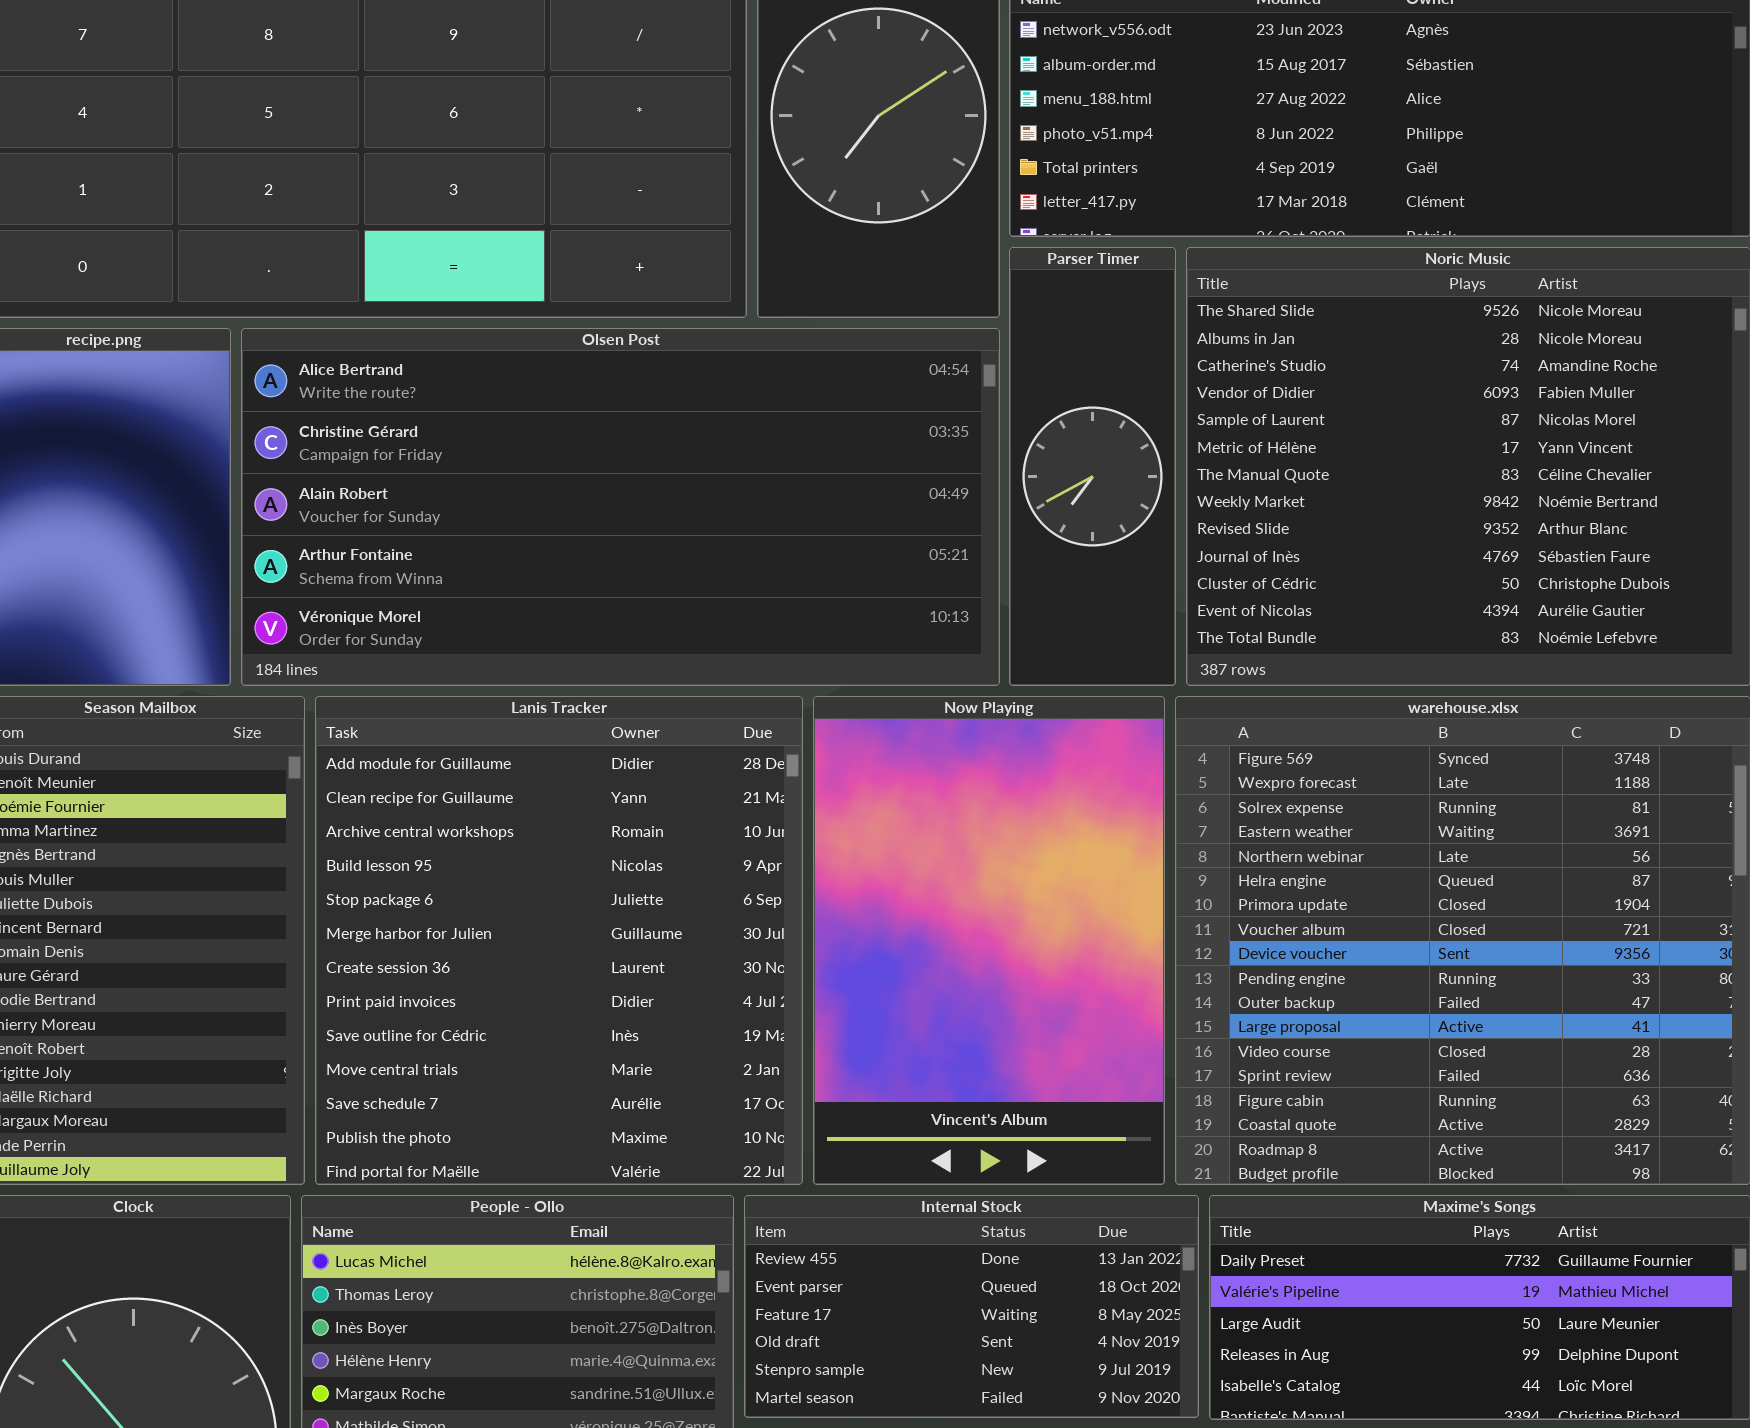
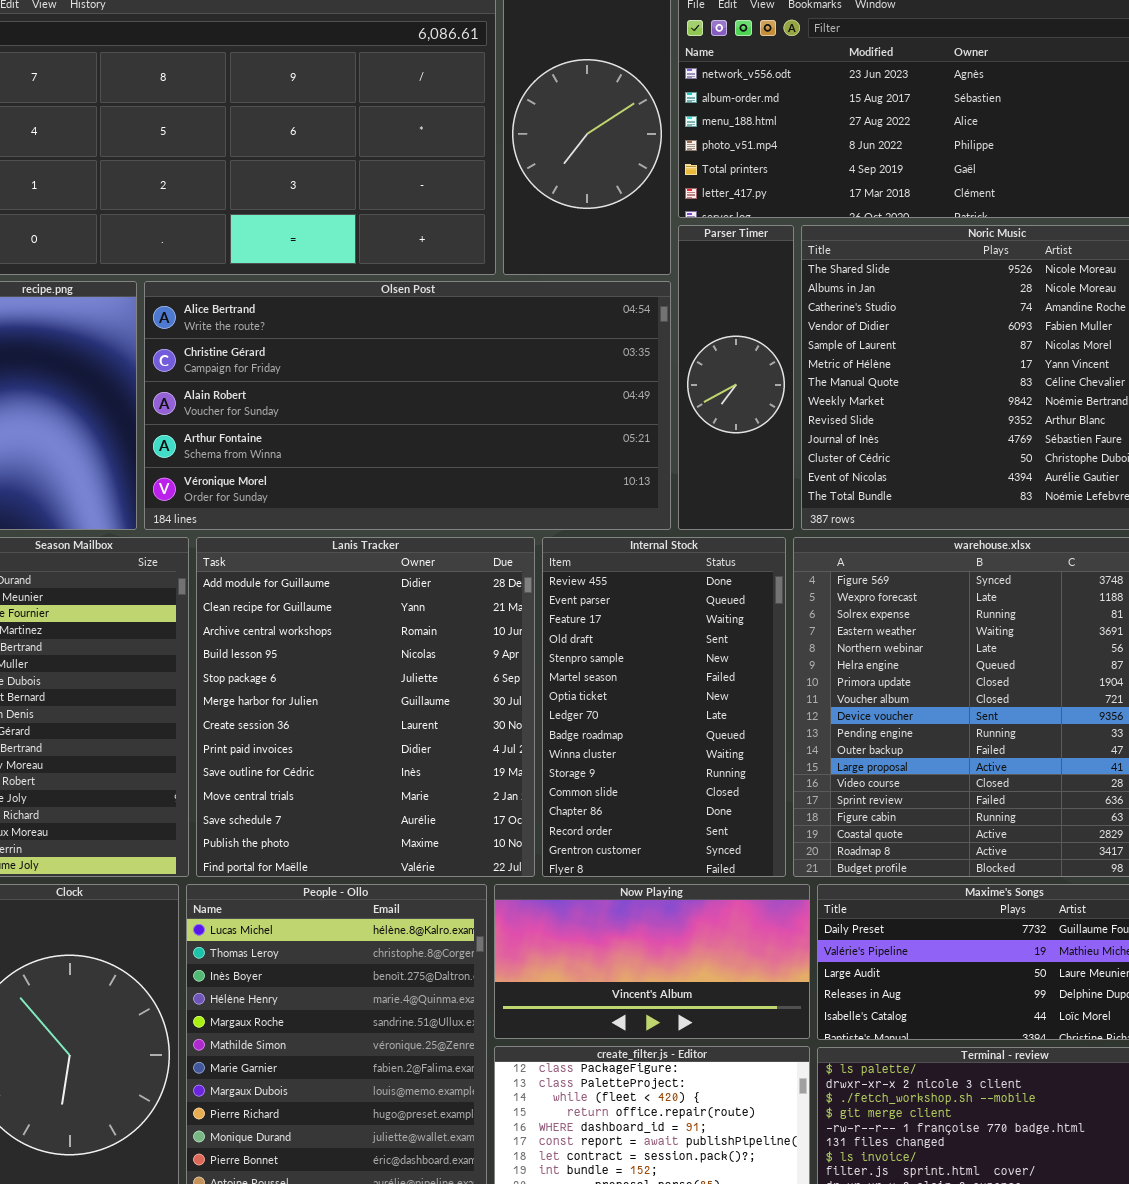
Now Playing: [813,696,1165,1185] -> [494,884,810,1039], moved, resized
Internal Stock: [744,1195,1199,1418] -> [542,537,786,877], moved, resized

